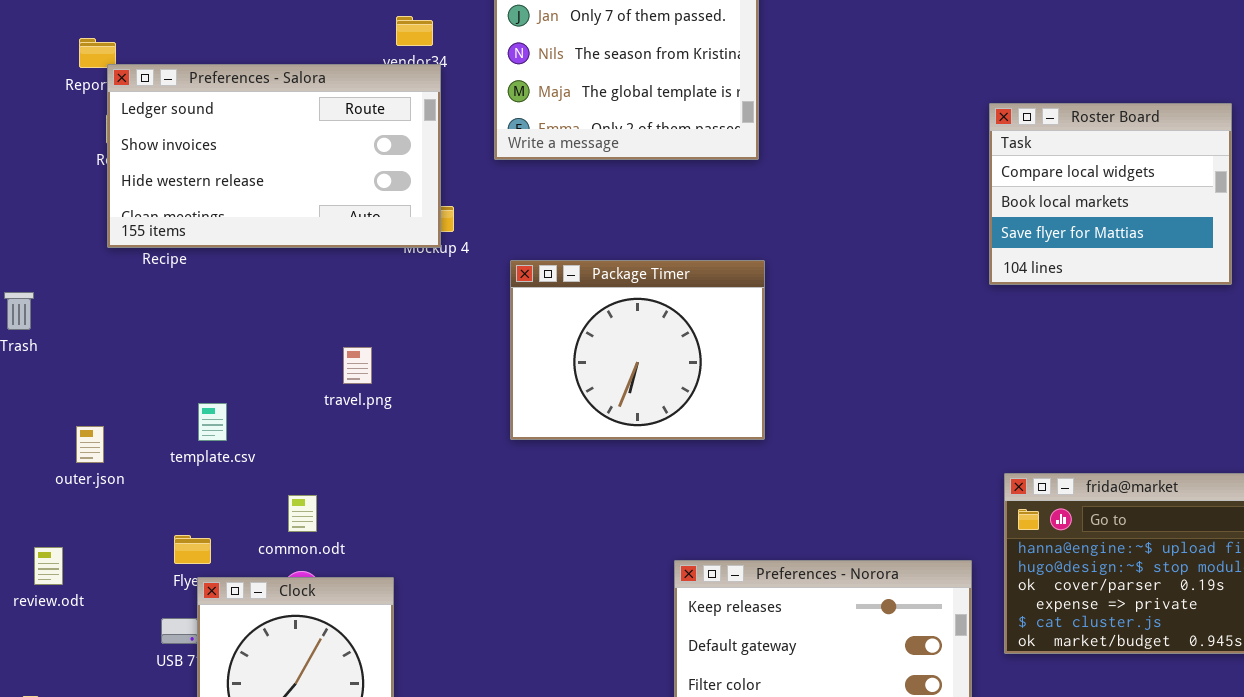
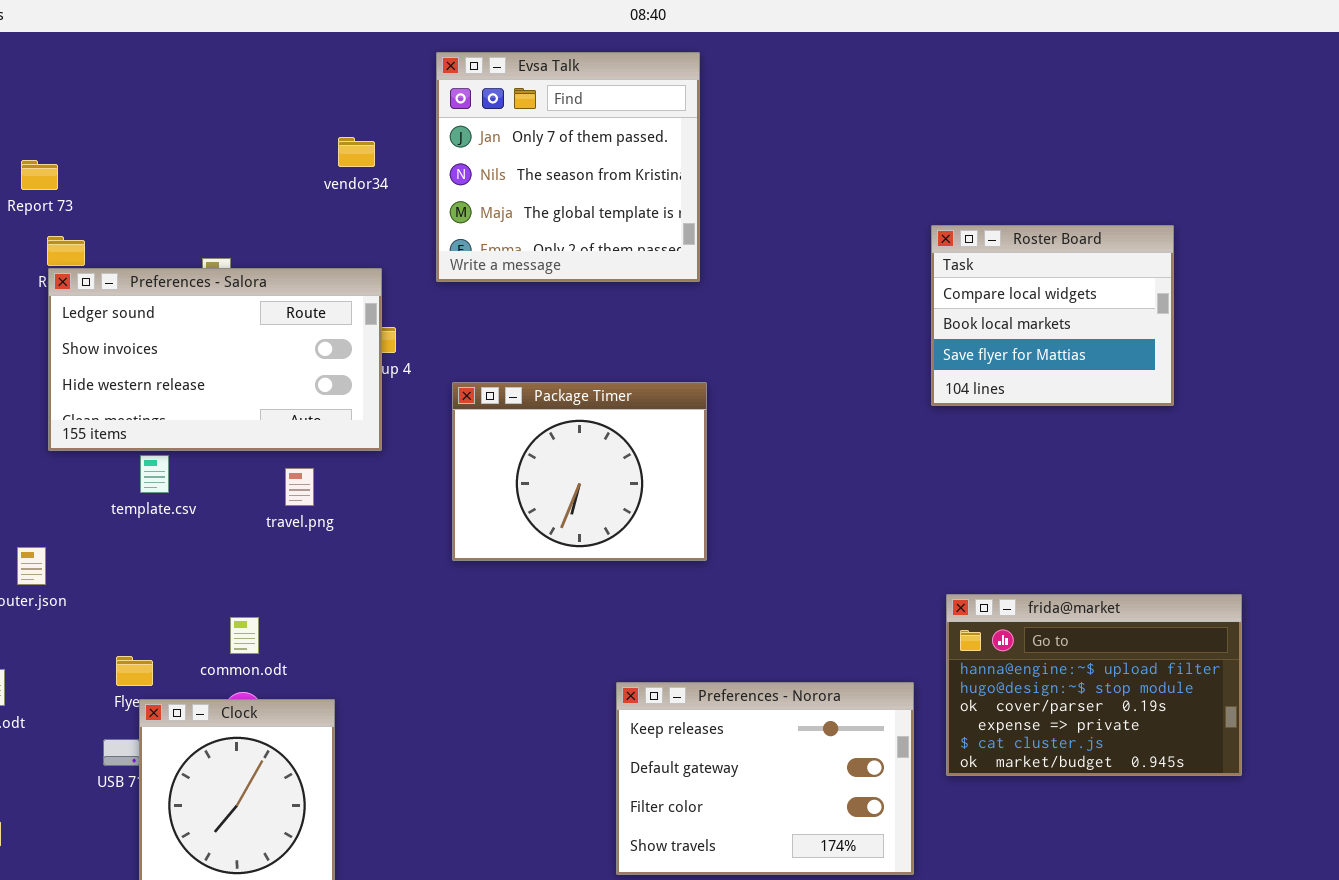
Preferences - Salora: [107,64,441,248] -> [48,268,382,451], moved
template.csv: [198,403,227,441] -> [140,455,169,493], moved

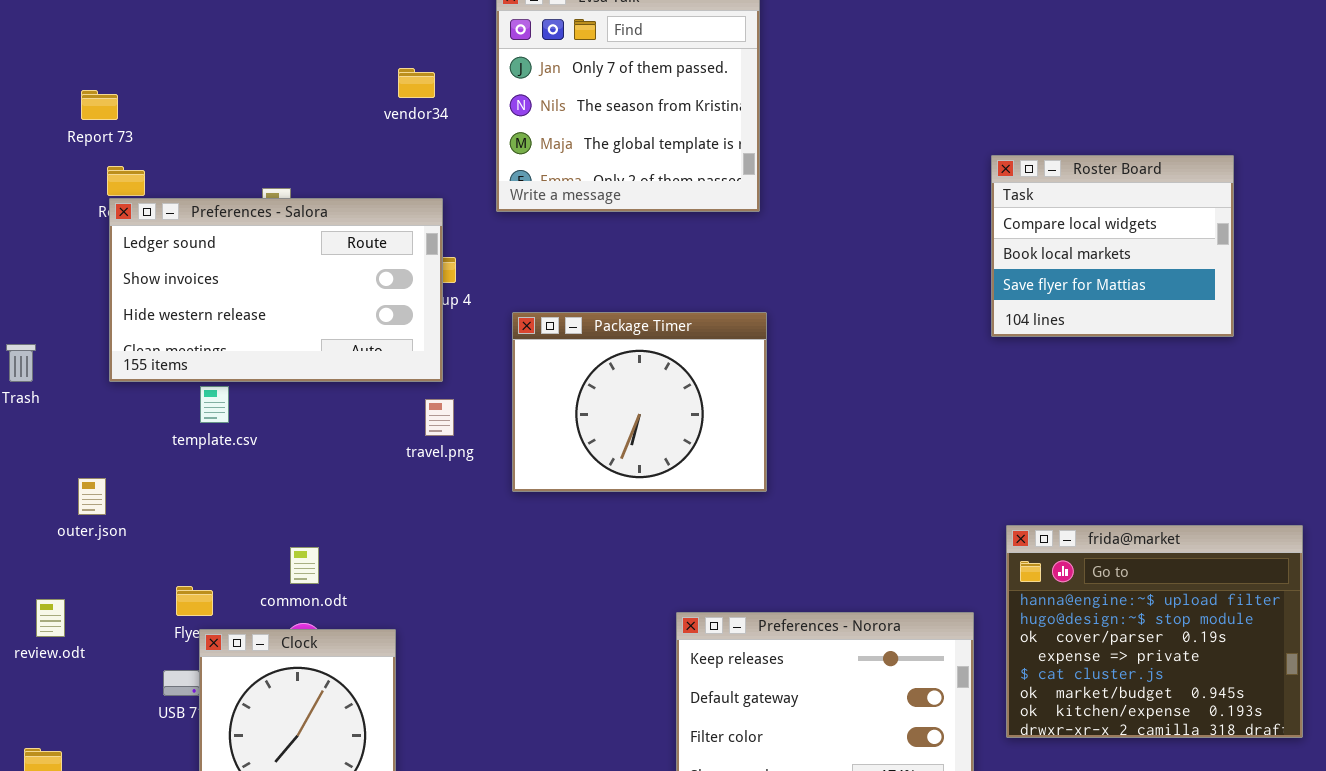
travel.png: [285,468,314,506] -> [425,399,454,436], moved
frida@market: [946,594,1242,776] -> [1006,525,1303,738], resized

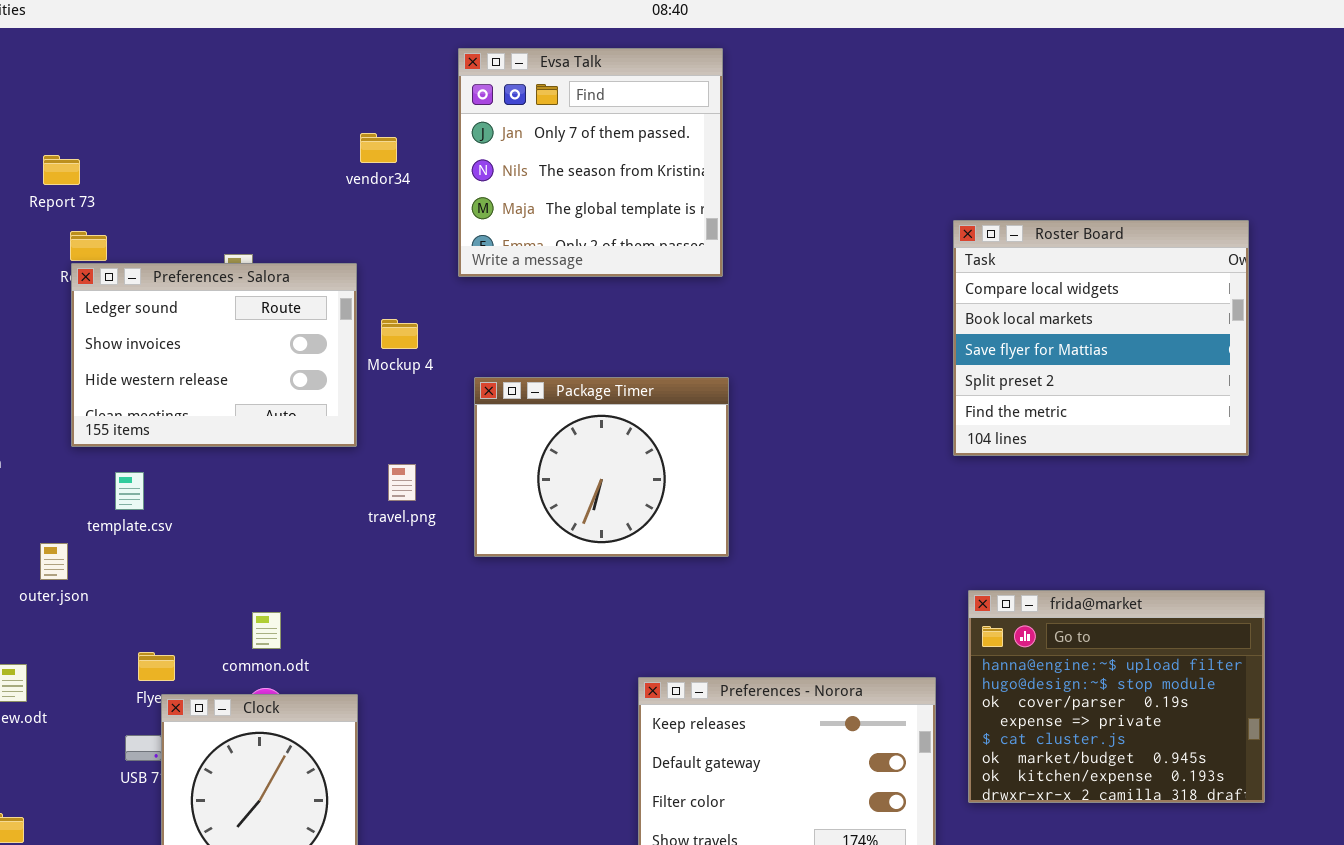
Roster Board: [991,155,1234,337] -> [953,220,1249,456], resized
Preferences - Salora: [109,198,443,382] -> [71,263,357,447], resized
template.csv: [200,386,229,423] -> [115,472,144,510], moved

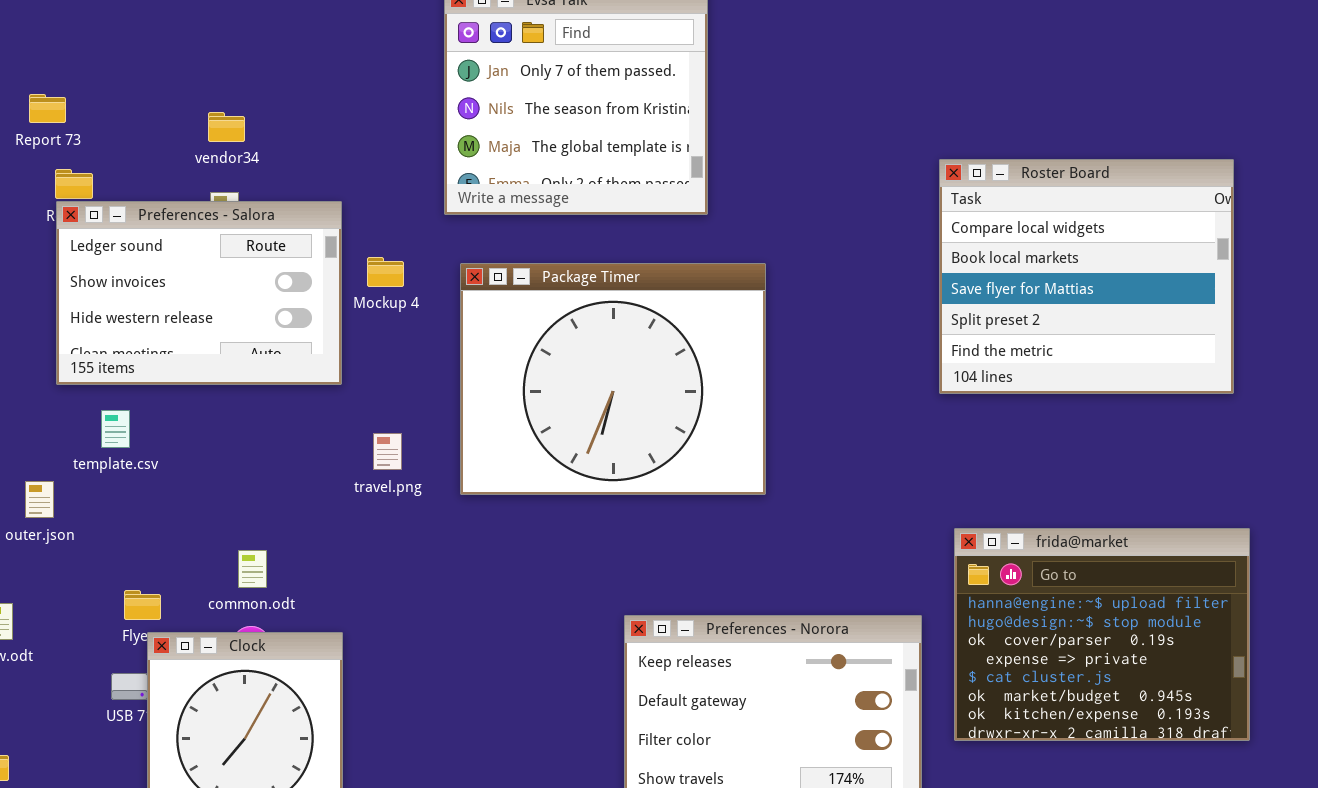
vendor34: [360,133,397,163] -> [208,112,245,142], moved
Package Timer: [474,377,729,557] -> [460,263,766,495], resized
travel.png: [388,464,416,501] -> [373,433,402,470], moved

